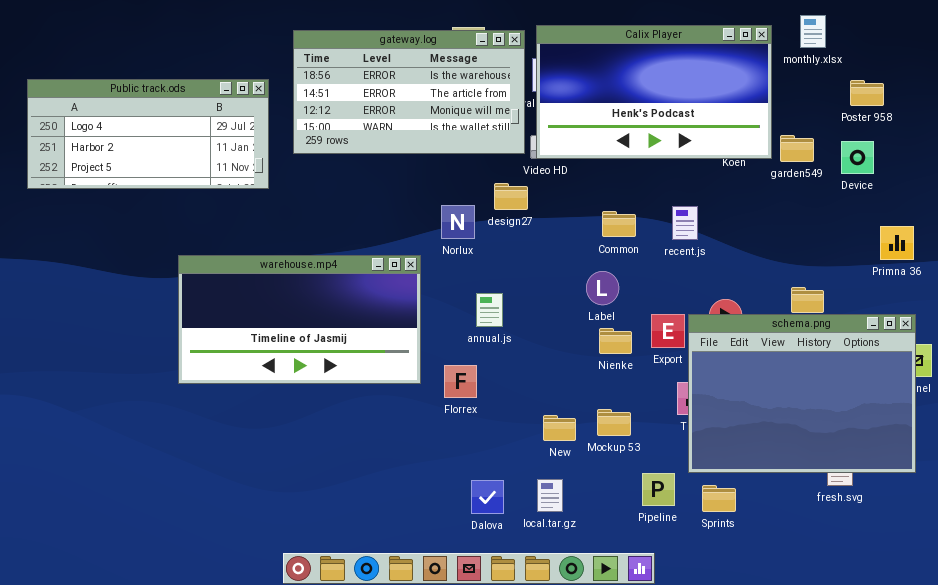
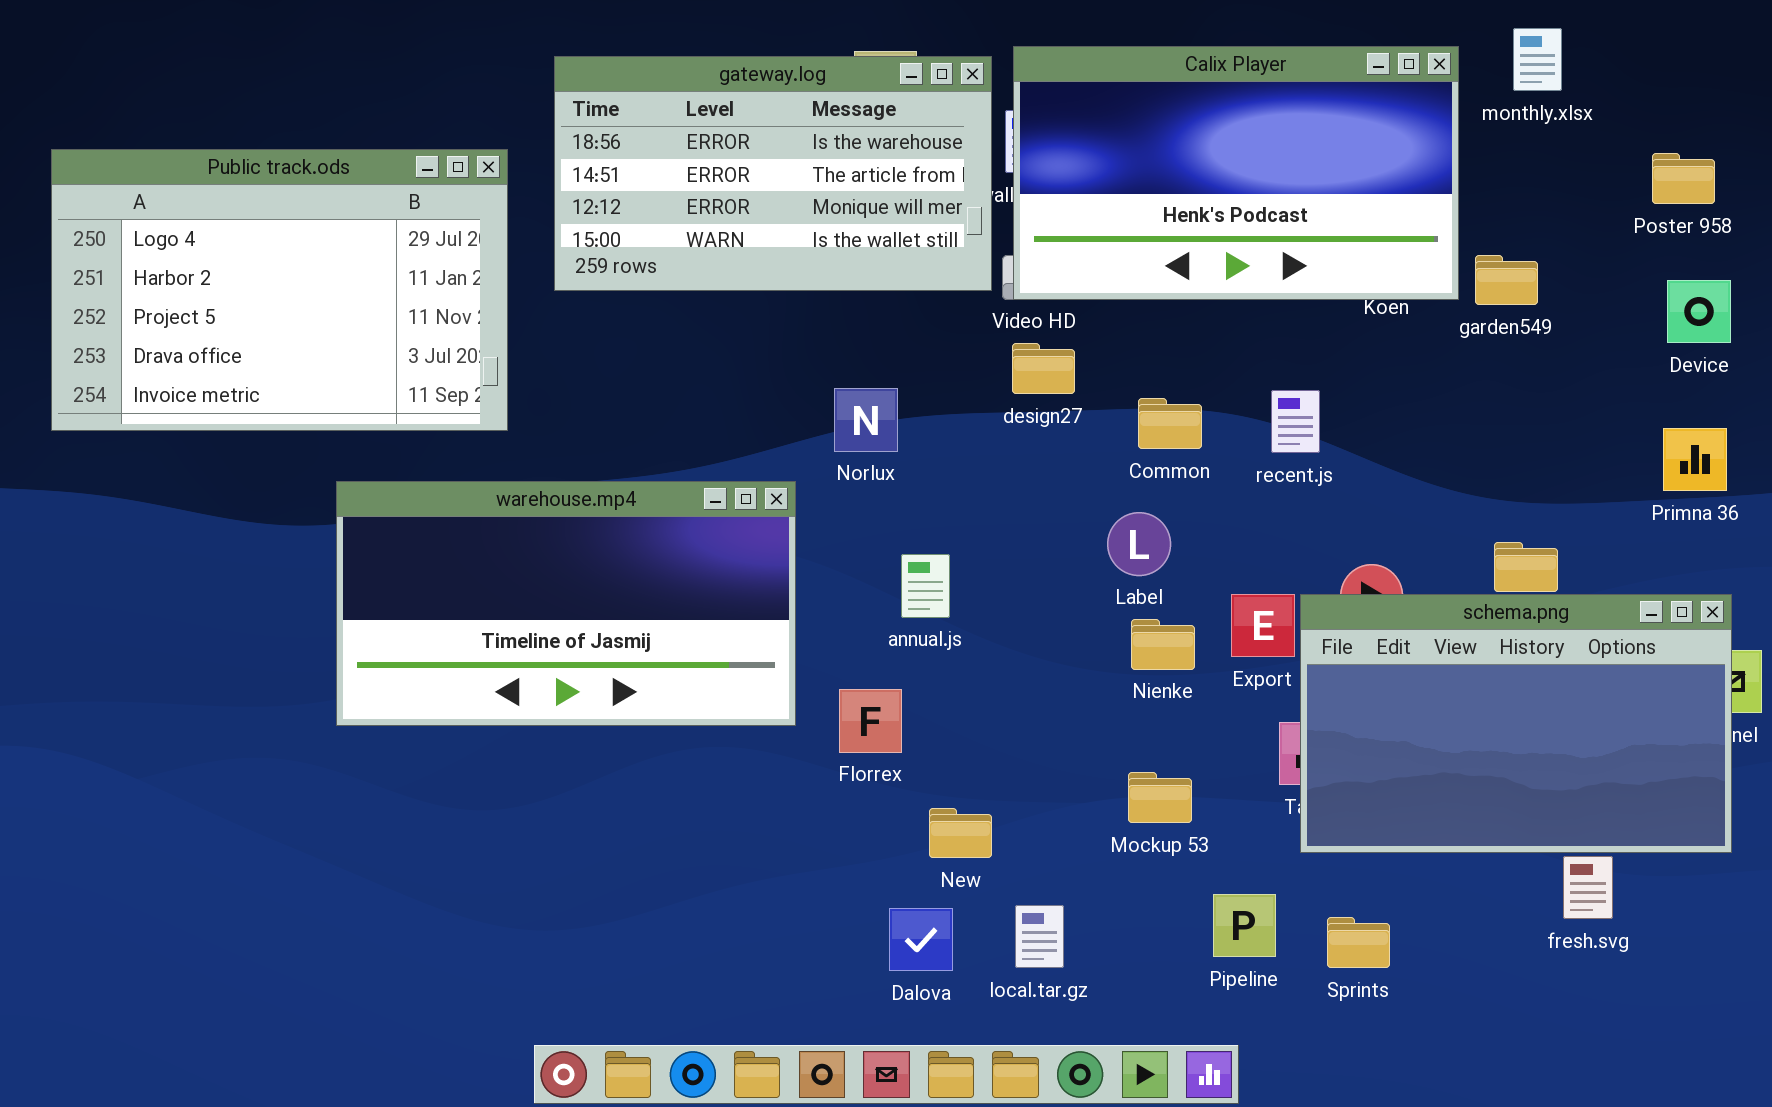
Public track.ods: [27,79,269,189] -> [51,149,508,431], resized
Poster 958: [850,80,884,106] -> [1652,153,1715,204], moved
Device: [841,141,874,174] -> [1667,280,1731,343], moved
design27: [494,183,528,210] -> [1012,343,1075,394], moved
schema.png: [688,314,916,473] -> [1300,594,1732,853], resized
New: [543,415,576,441] -> [929,808,992,858], moved

